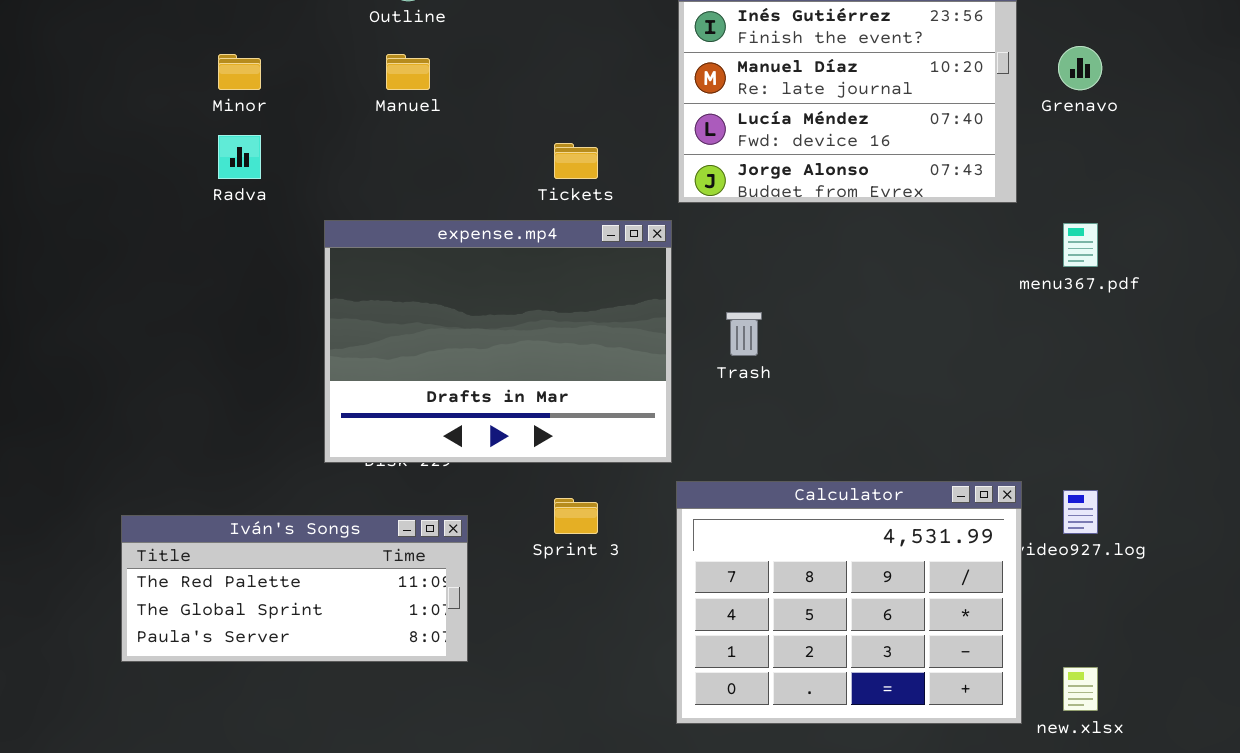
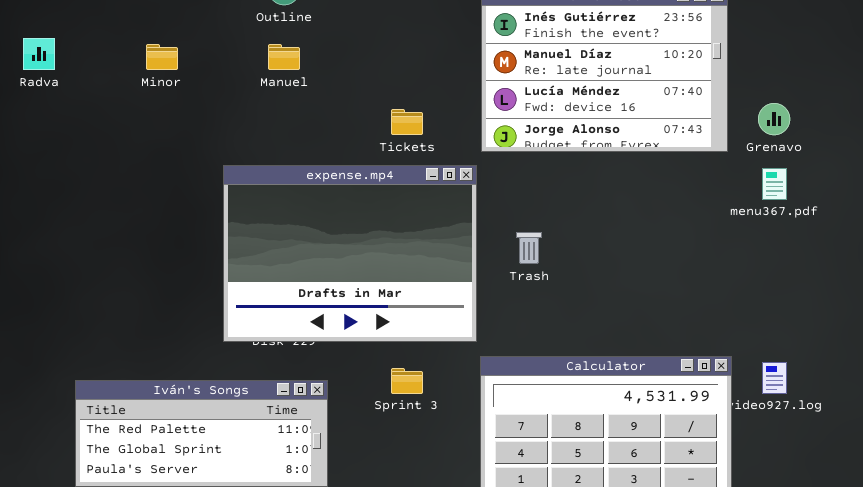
Grenavo: [1058,46,1102,90] -> [758,103,790,135], moved
Radva: [218,135,261,179] -> [23,38,55,70], moved

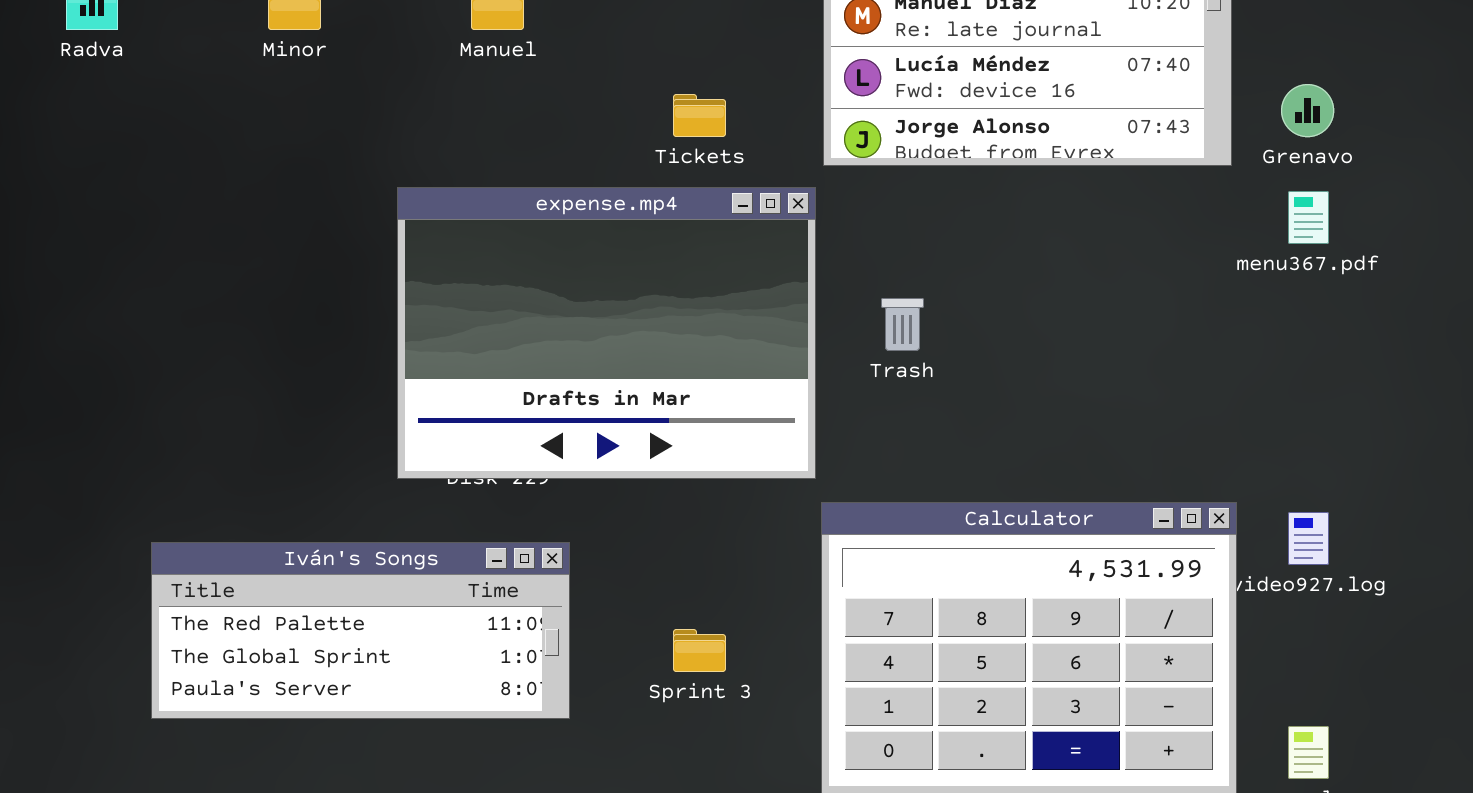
Sprint 3: [391,368,423,394] -> [673,629,726,672], moved

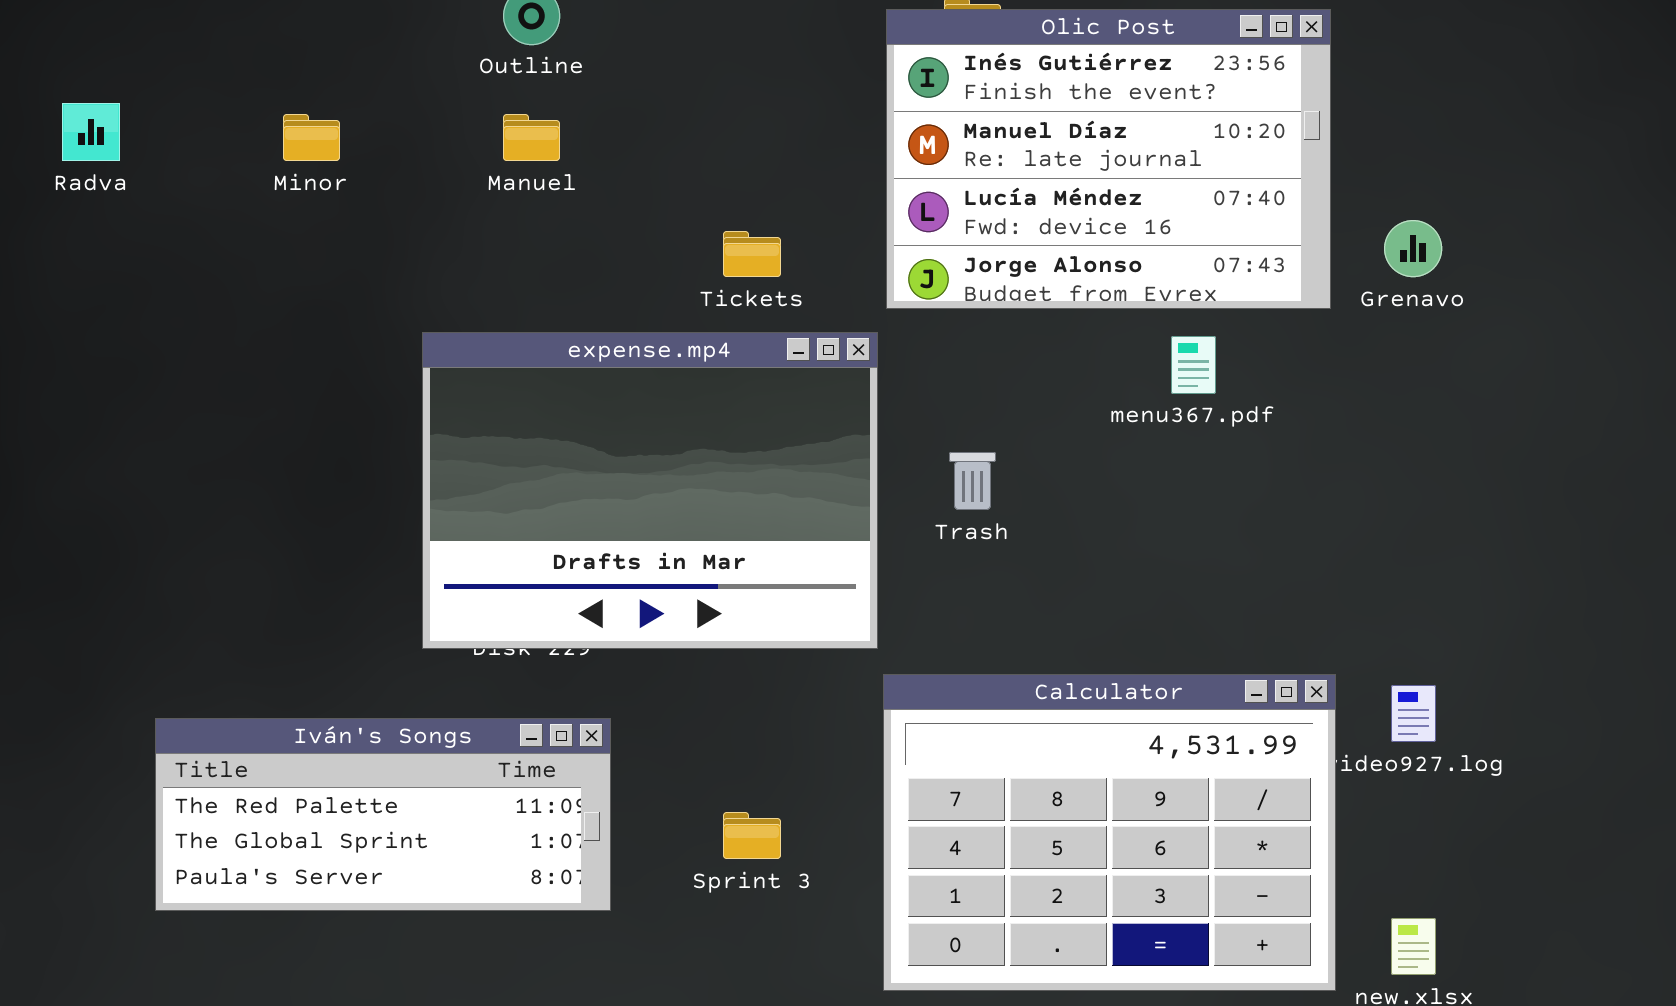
menu367.pdf: [1288,191,1329,244] -> [1171,336,1216,394], moved

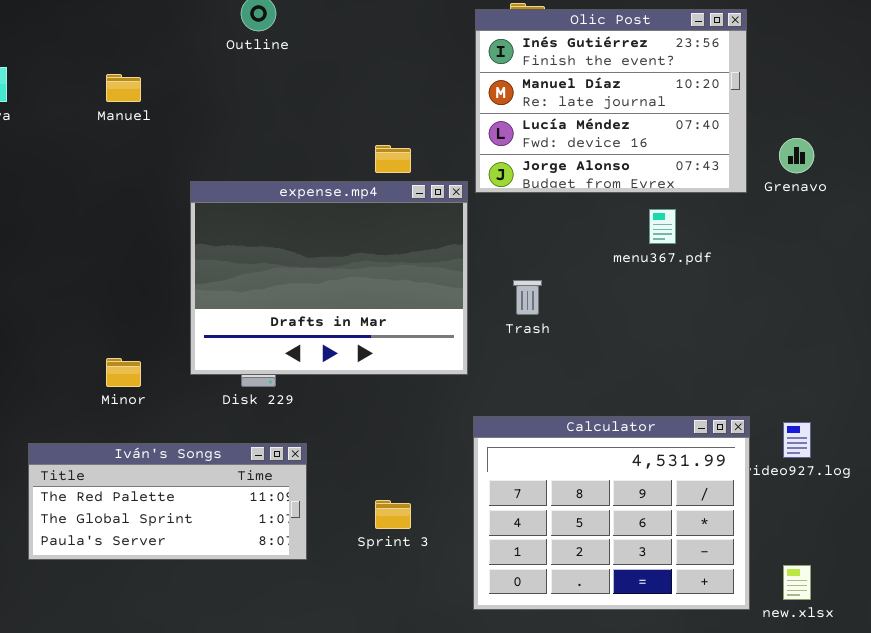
Minor: [283,114,340,161] -> [106,358,141,387], moved
Manuel: [503,114,560,161] -> [106,74,141,102], moved
expense.mp4: [422,332,878,649] -> [190,181,468,375], moved

